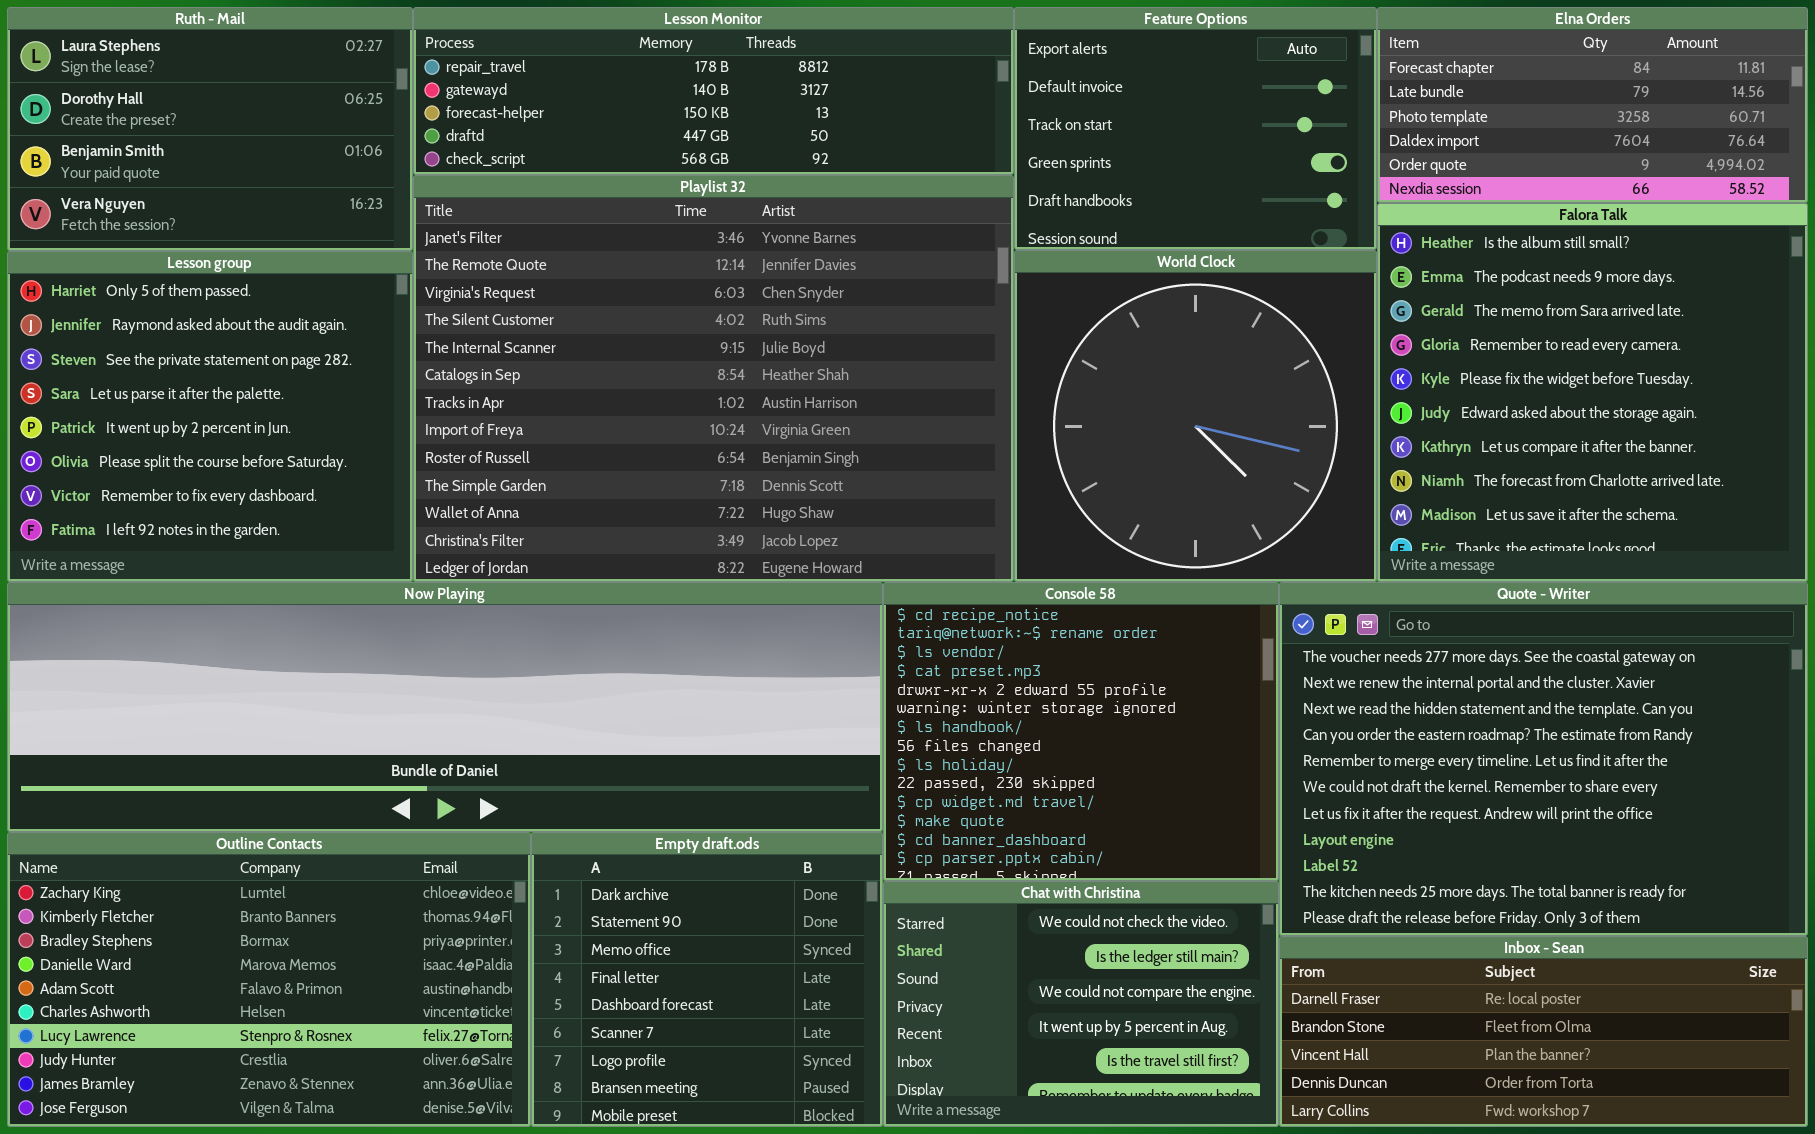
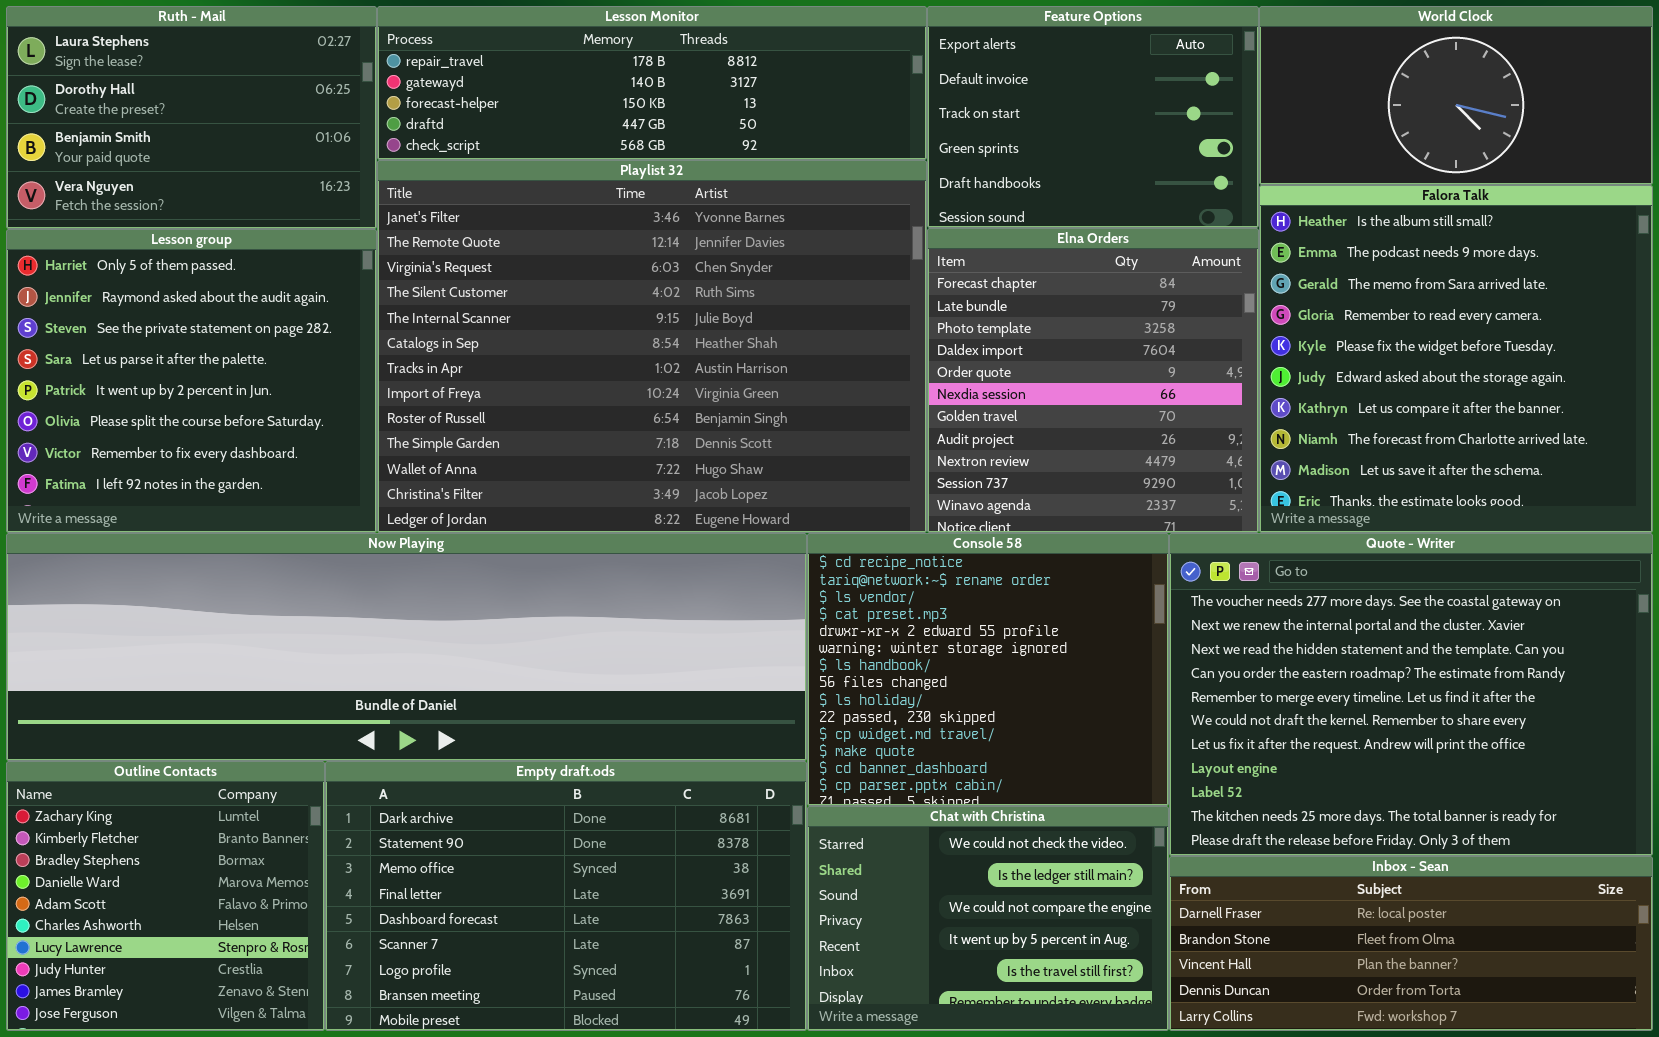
Elna Orders: [1377,7,1808,203] -> [927,228,1259,533], moved, resized
World Clock: [1014,250,1377,582] -> [1259,6,1653,185], moved, resized
Outline Contacts: [7,832,531,1127] -> [6,761,325,1031], resized
Empty draft.ods: [531,832,883,1127] -> [325,761,807,1031], resized

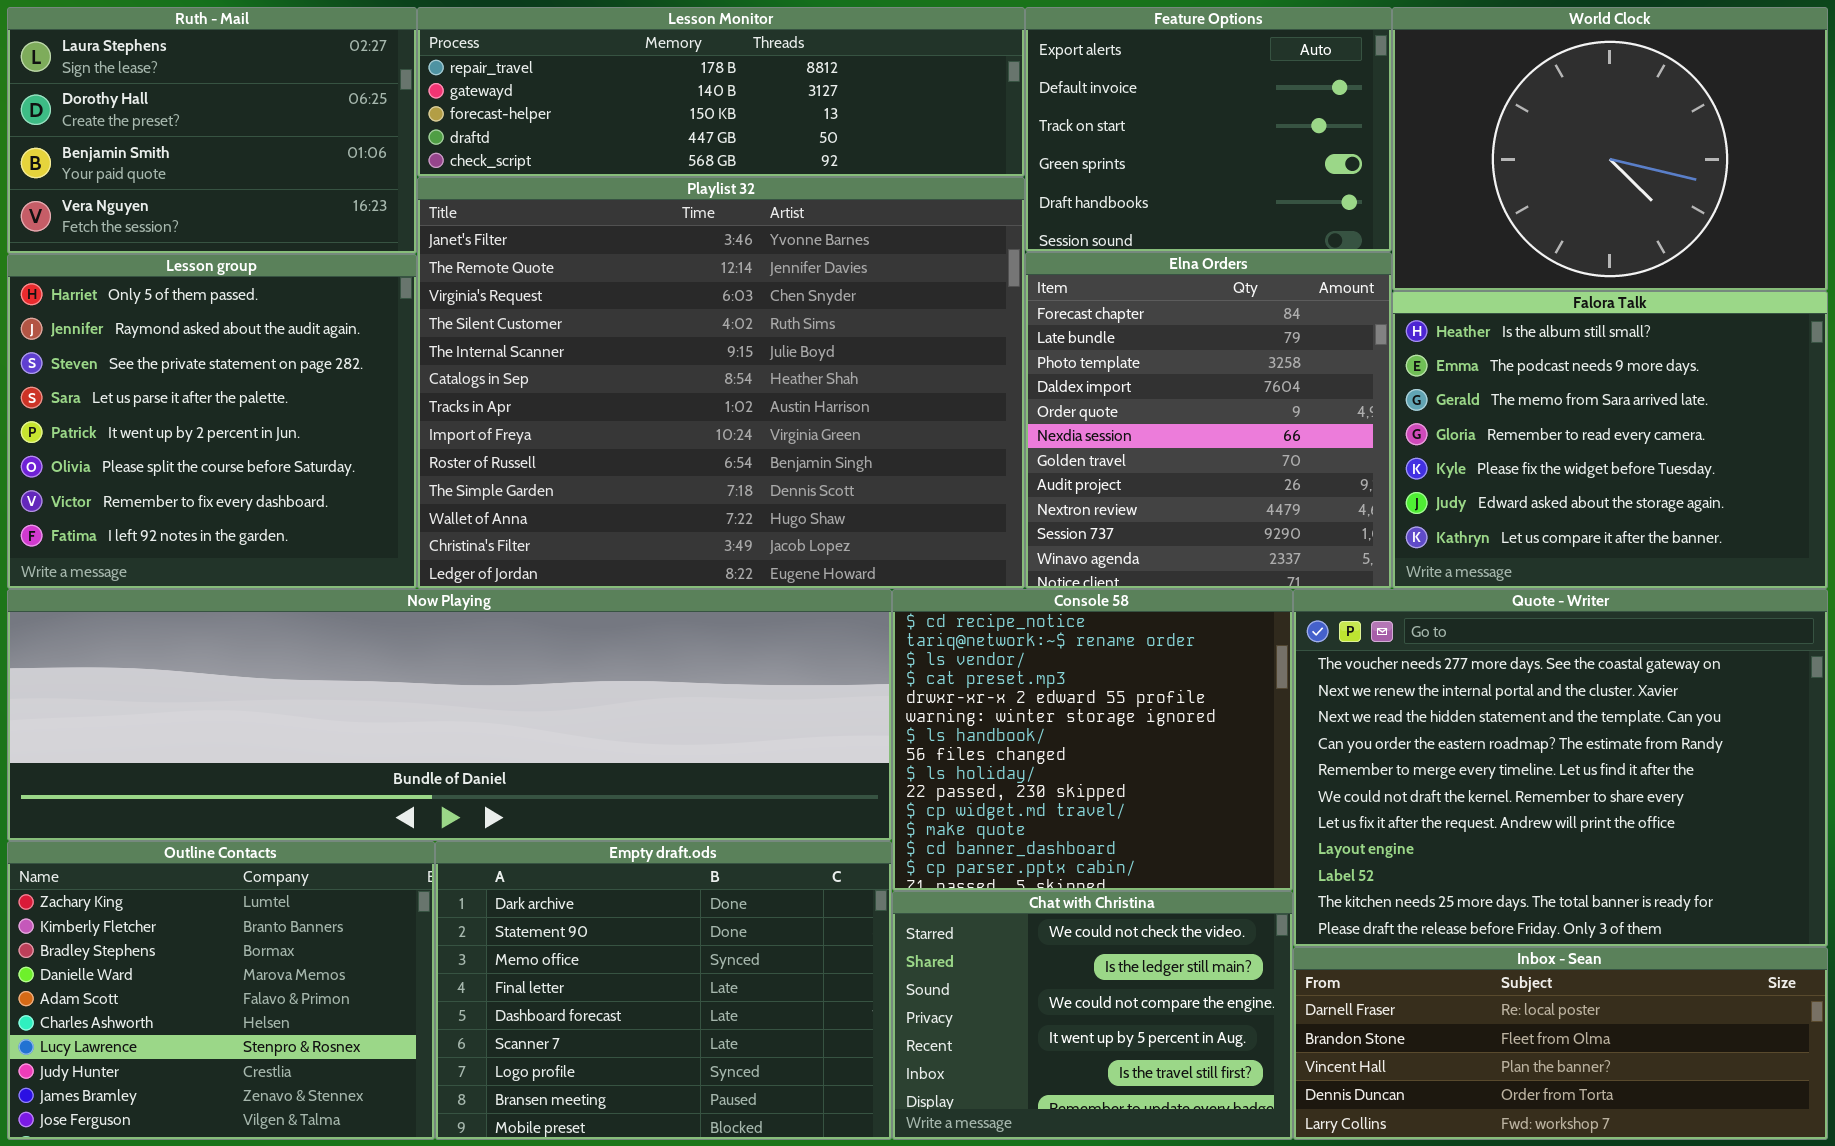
World Clock: [1259,6,1653,185] -> [1392,7,1828,291], resized
Falora Talk: [1259,185,1653,533] -> [1392,291,1828,589], resized
Outline Contacts: [6,761,325,1031] -> [7,841,435,1140], resized
Empty draft.ods: [325,761,807,1031] -> [435,841,892,1140], resized

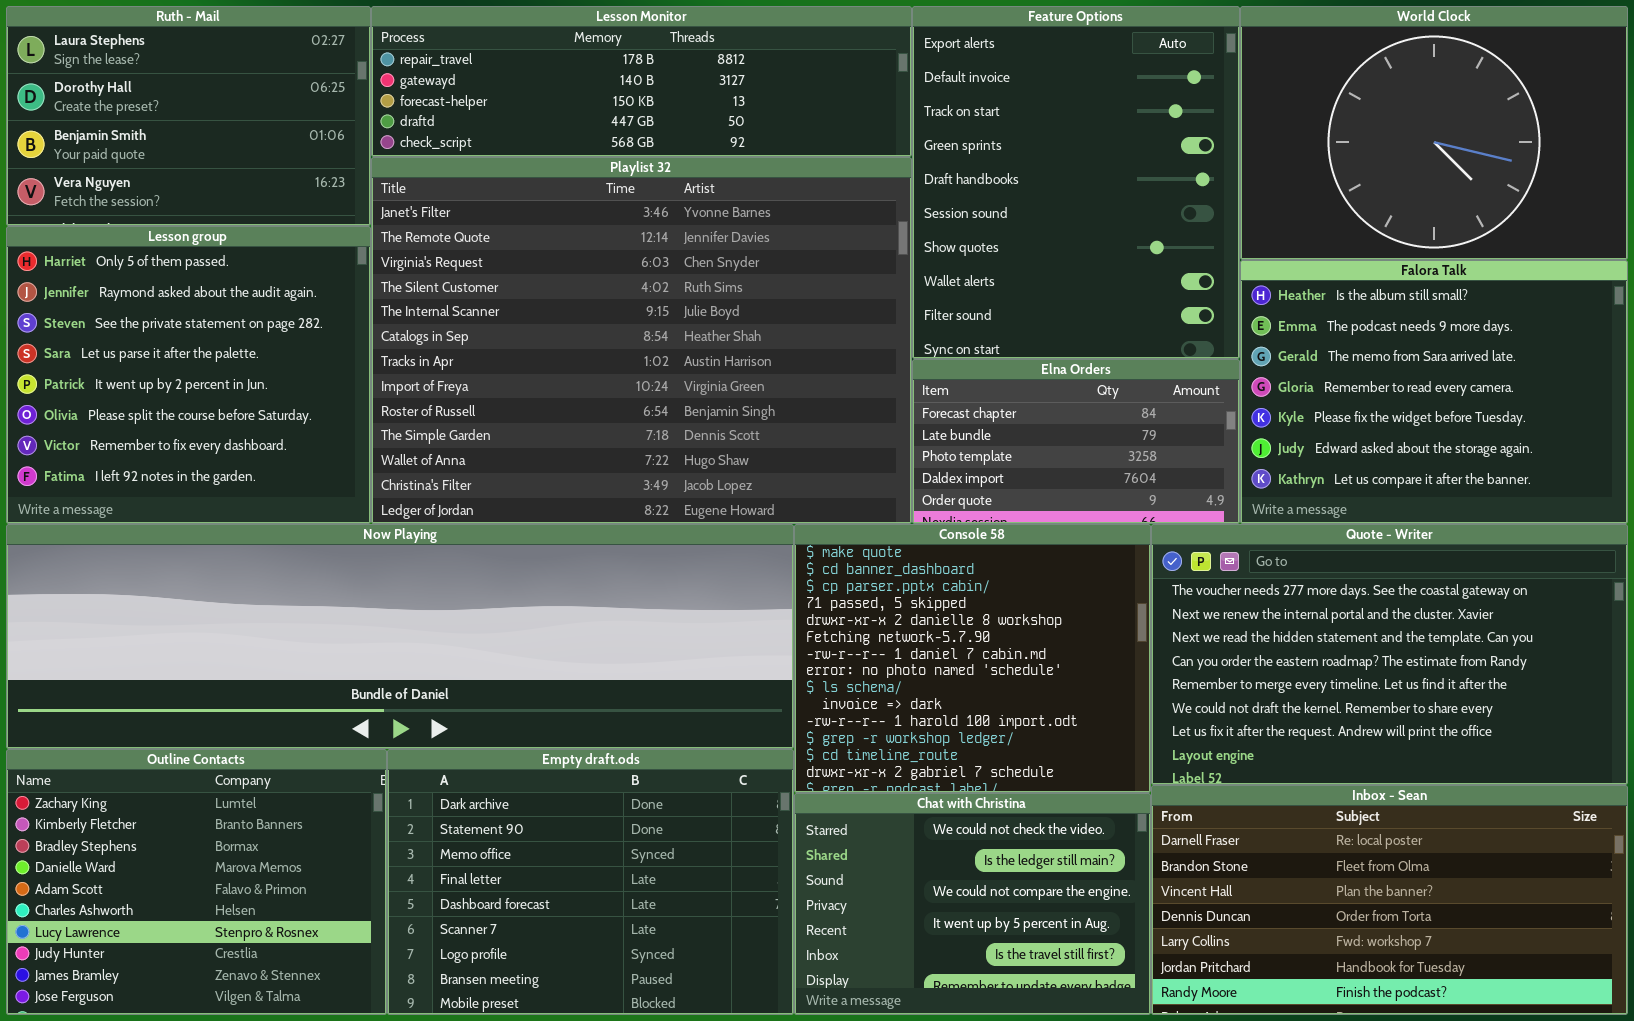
Feature Options: [1025,7,1392,252] -> [912,6,1240,359], resized
Elna Orders: [1025,252,1392,589] -> [912,359,1240,524], resized
Console 58: [892,589,1293,891] -> [794,524,1151,793], scrolled down 11 rows
Quote - Writer: [1293,589,1828,947] -> [1151,524,1628,785], resized
Inbox - Sean: [1293,947,1828,1140] -> [1151,785,1628,1015], resized

